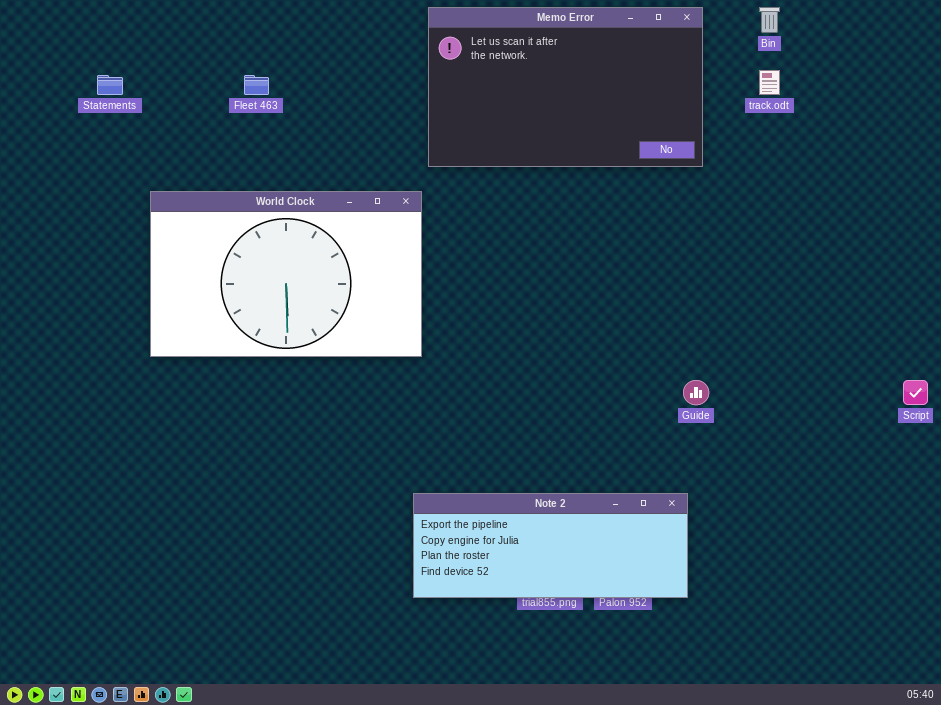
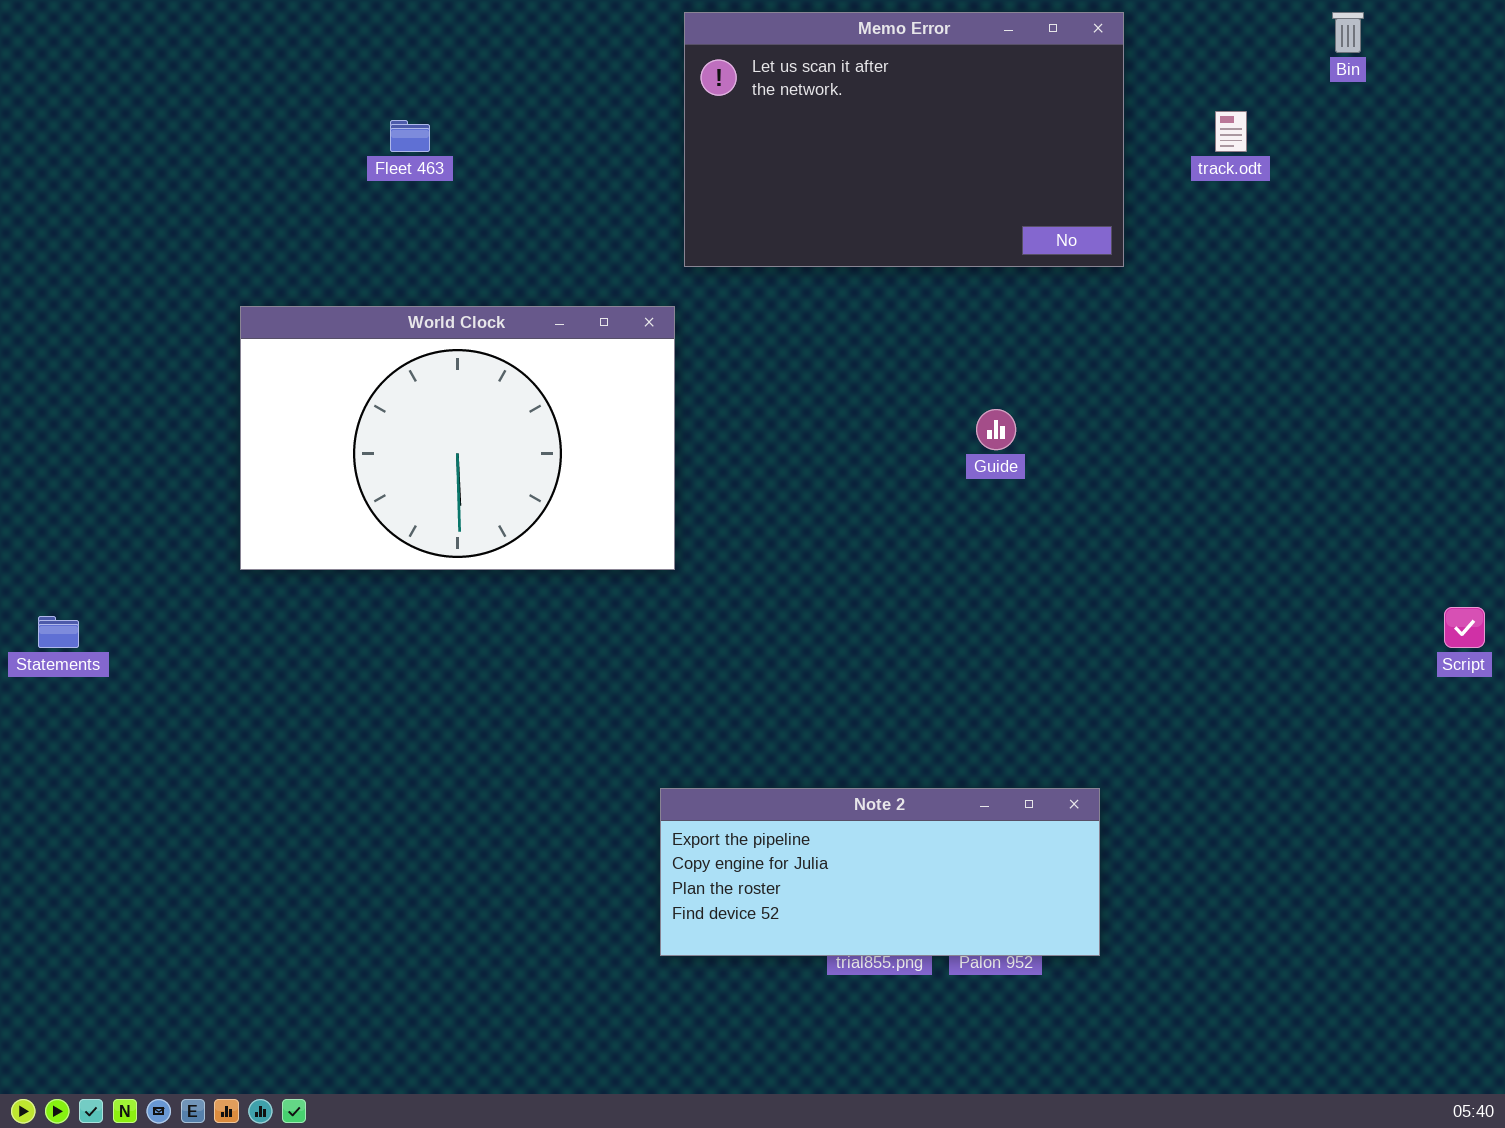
Bin: [759,7,780,33] -> [1332,12,1364,53], moved
Statements: [97,75,123,95] -> [38,616,79,648], moved
Guide: [683,380,709,405] -> [976,409,1016,450], moved

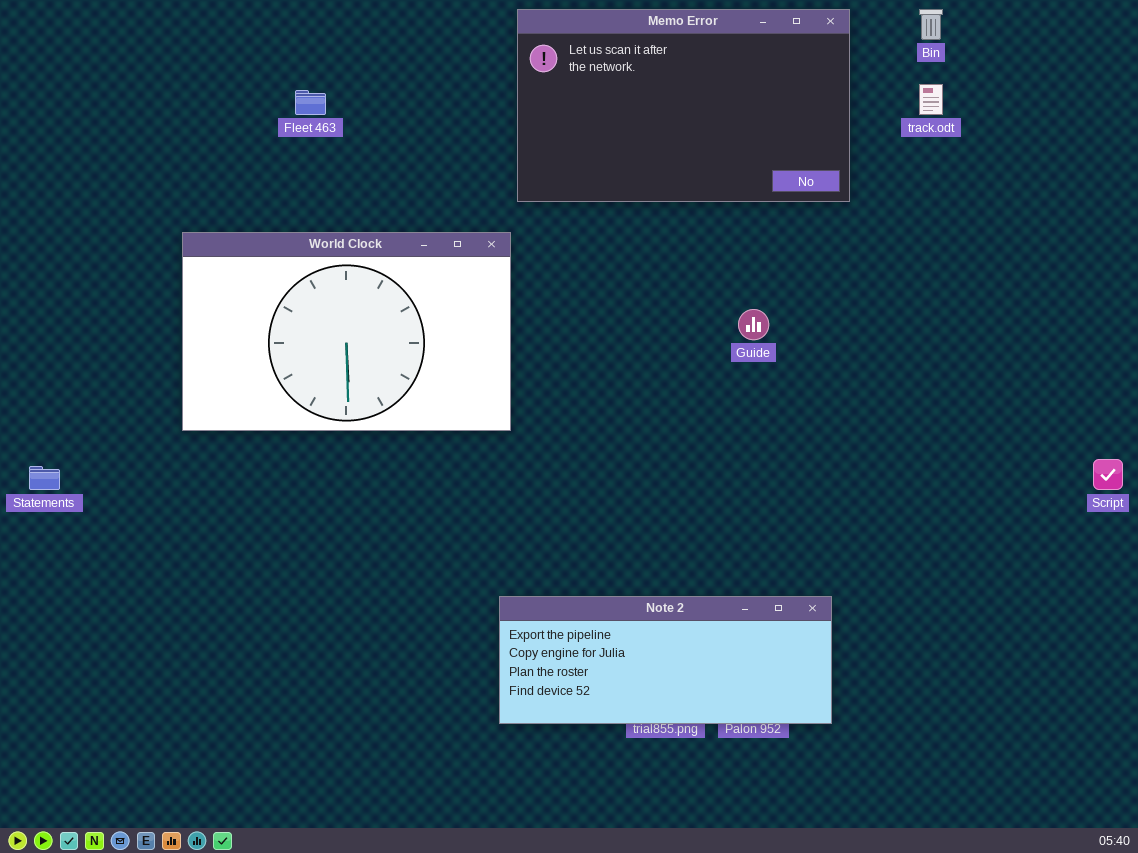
Bin: [1332,12,1364,53] -> [919,9,943,40], moved

